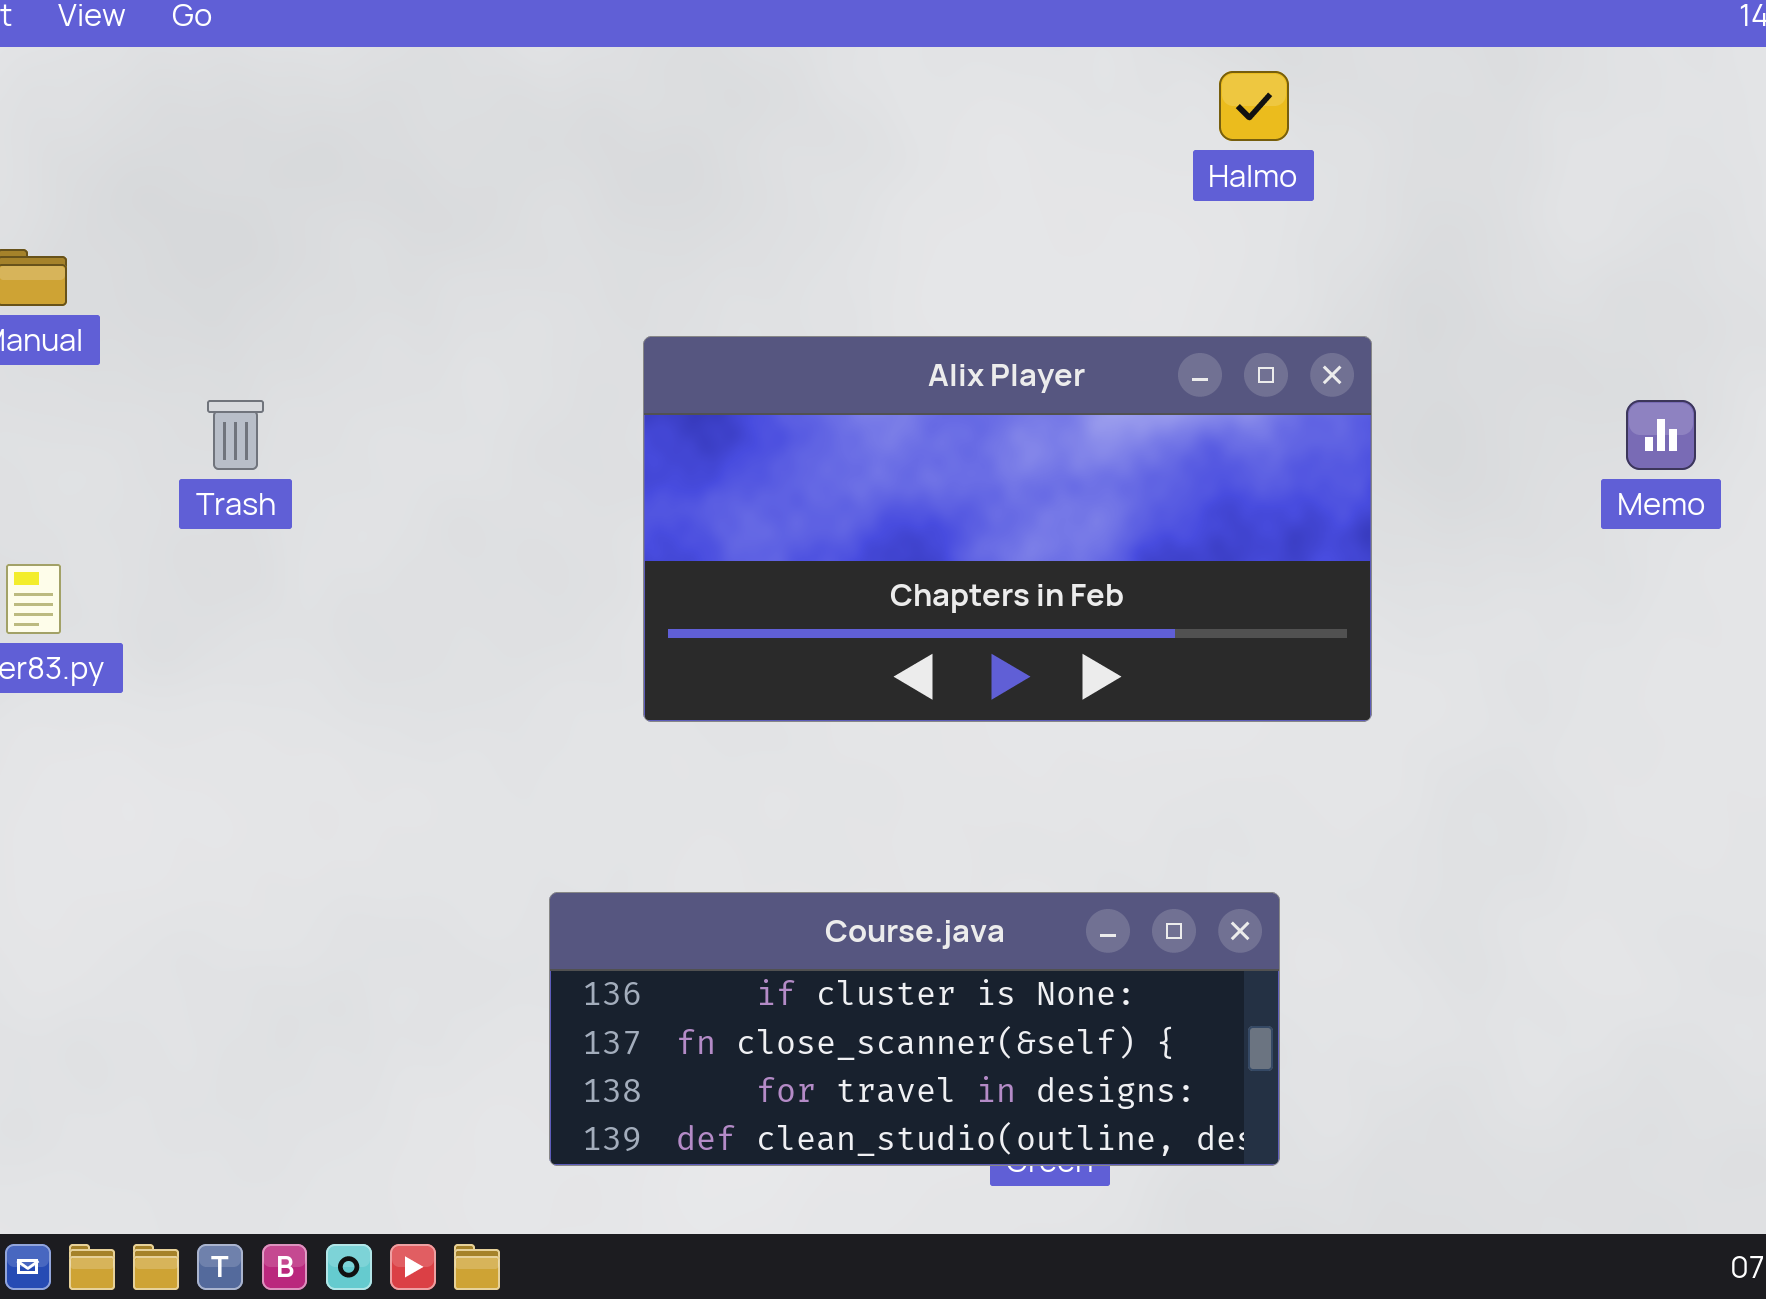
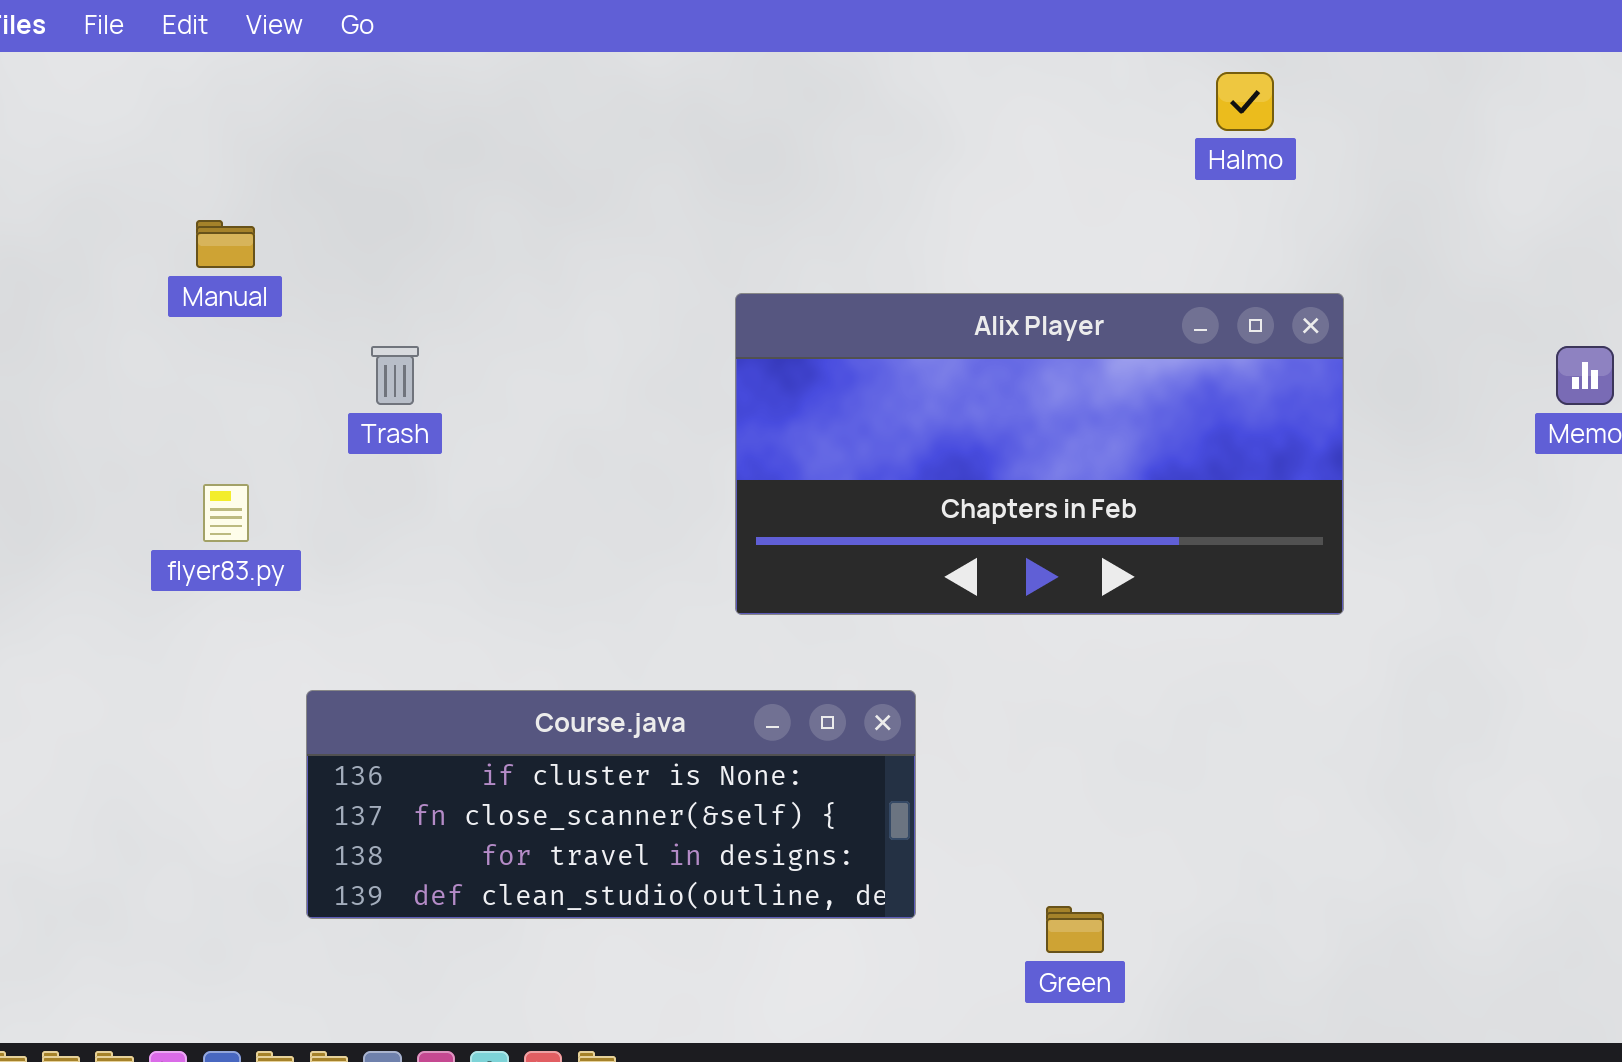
Course.java: [549,892,1280,1166] -> [306,690,916,919], moved

